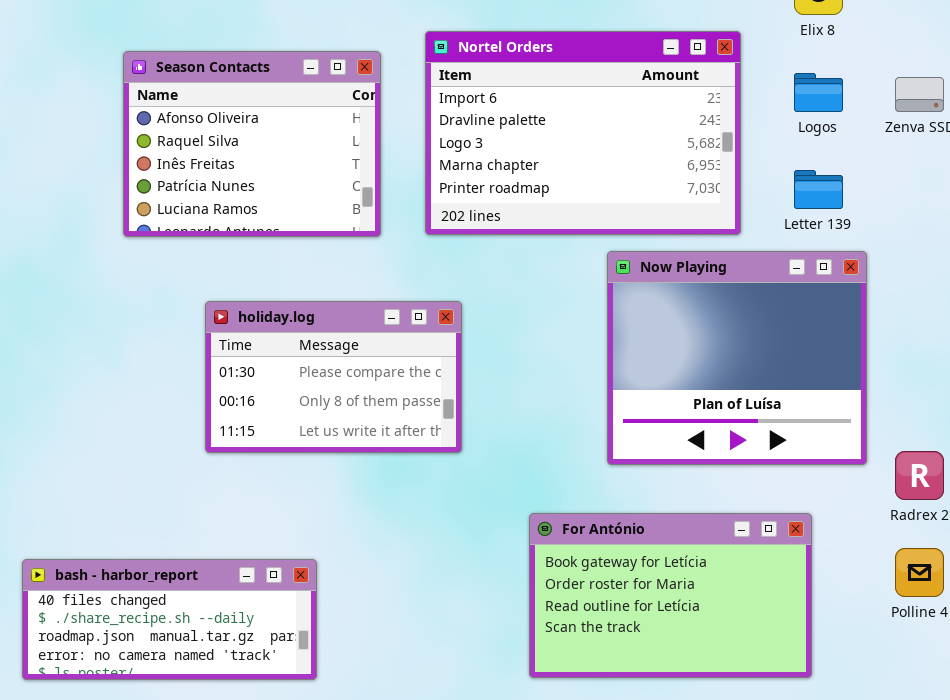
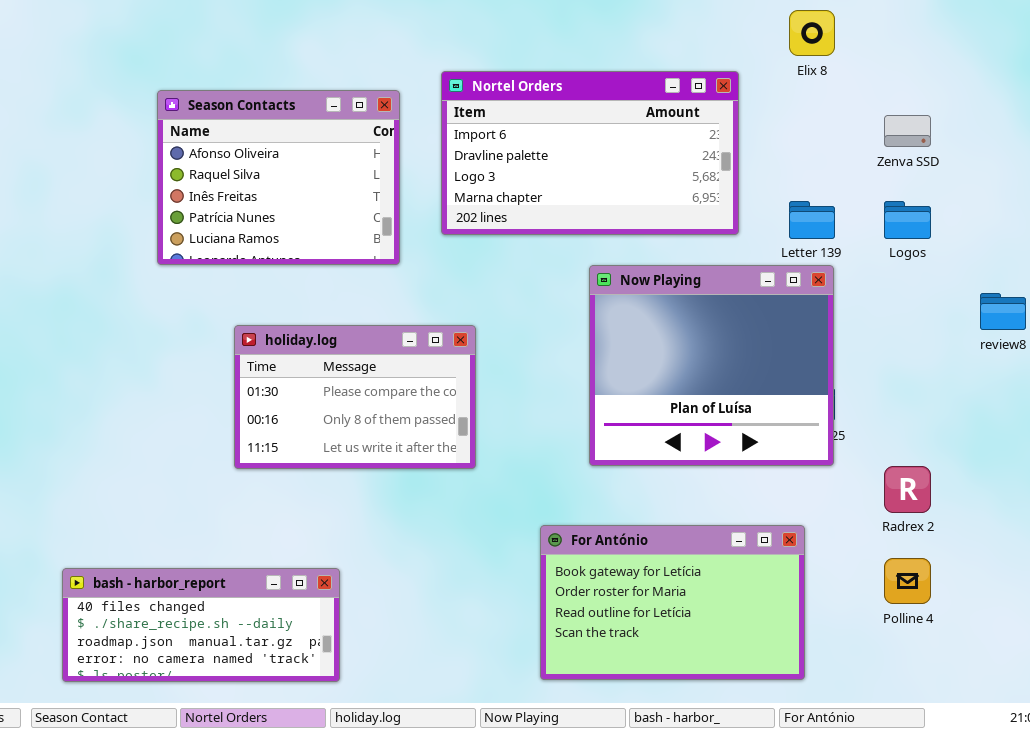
Nortel Orders: [425,31,741,235] -> [441,71,739,235], resized
Logos: [794,73,843,112] -> [884,201,931,239], moved
Now Playing: [607,251,867,465] -> [589,265,834,466], moved

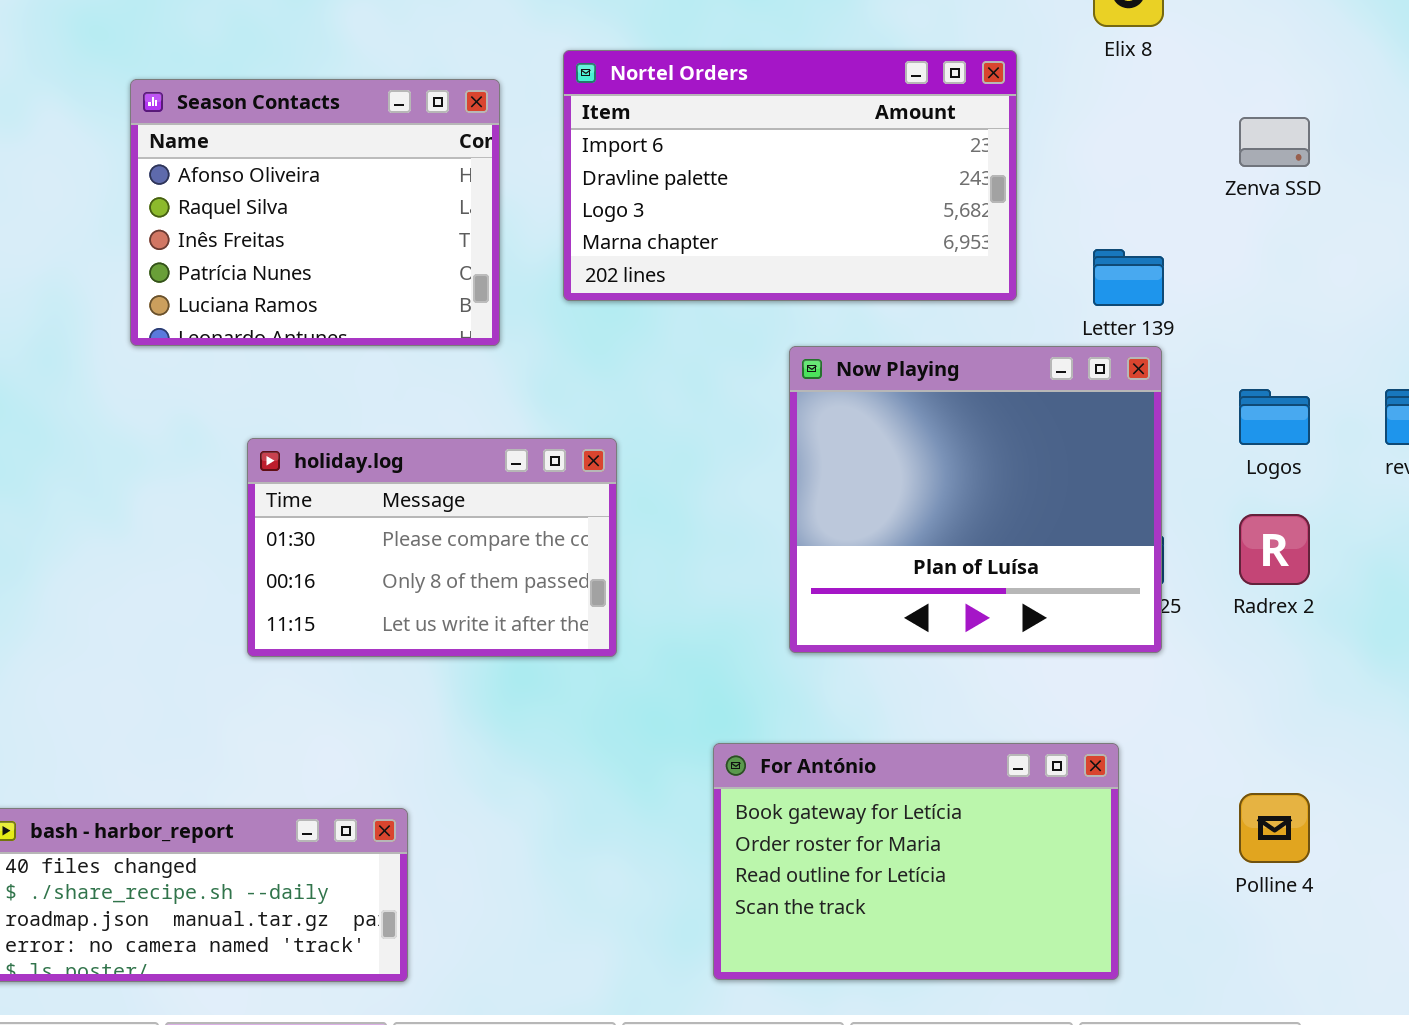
Logos: [884,201,931,239] -> [1239,389,1310,445], moved
Radrex 2: [884,466,931,513] -> [1239,514,1310,585], moved

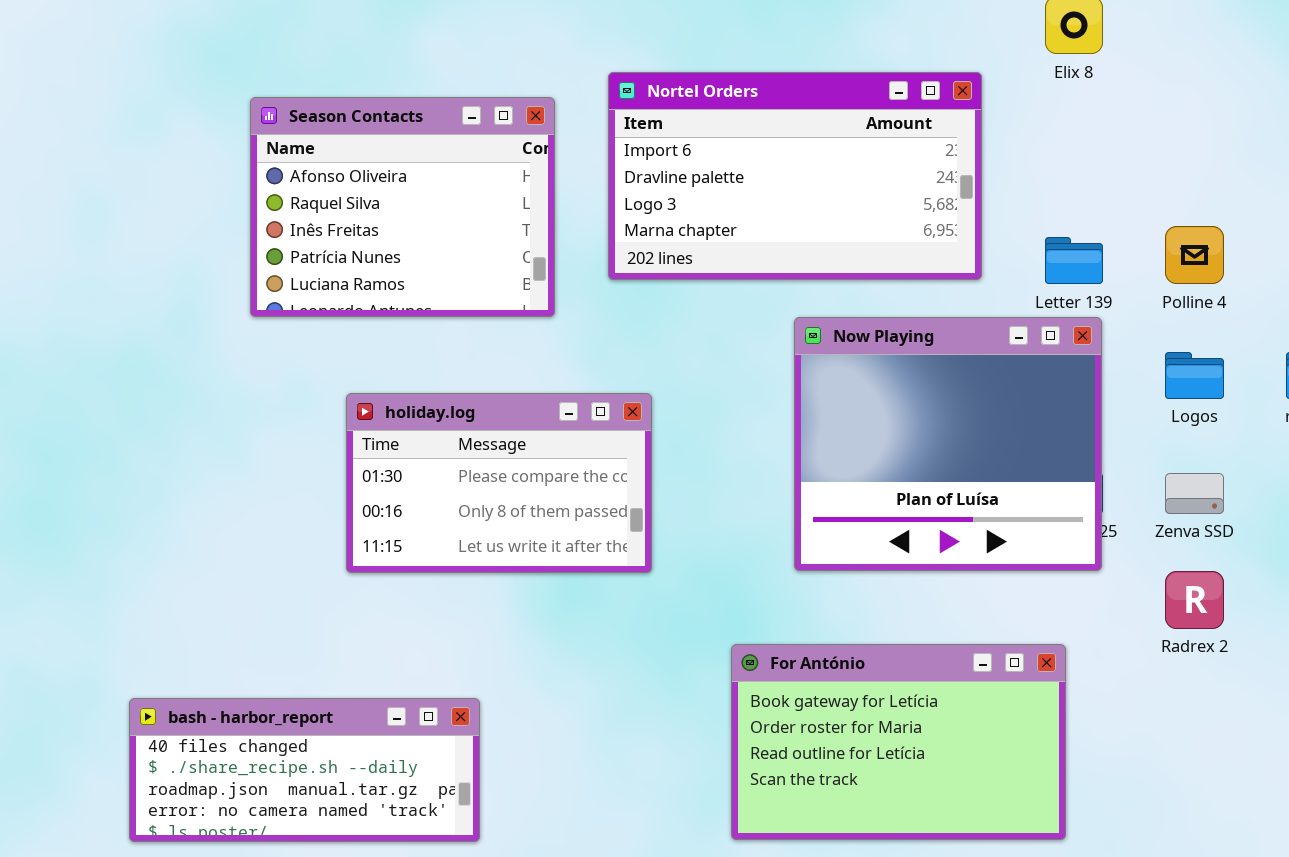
Zenva SSD: [1239,117,1310,167] -> [1165,473,1224,514], moved
Radrex 2: [1239,514,1310,585] -> [1165,571,1224,629], moved
Polline 4: [1239,793,1310,863] -> [1165,226,1224,284], moved

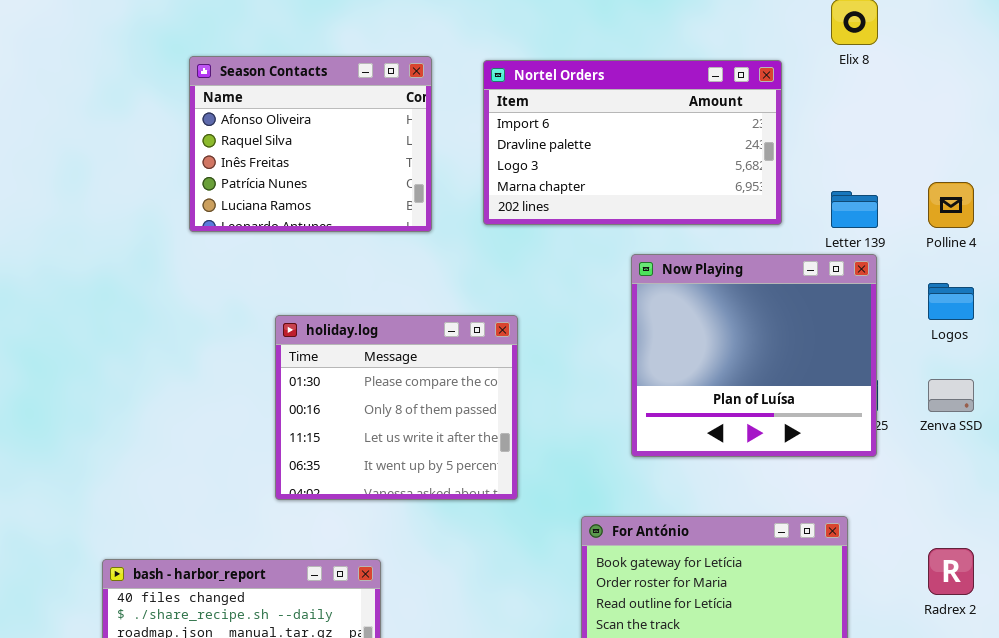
Season Contacts: [250,97,555,317] -> [189,56,432,232], moved
holiday.log: [346,393,652,573] -> [275,315,518,500], resized
Radrex 2: [1165,571,1224,629] -> [928,548,974,595], moved

